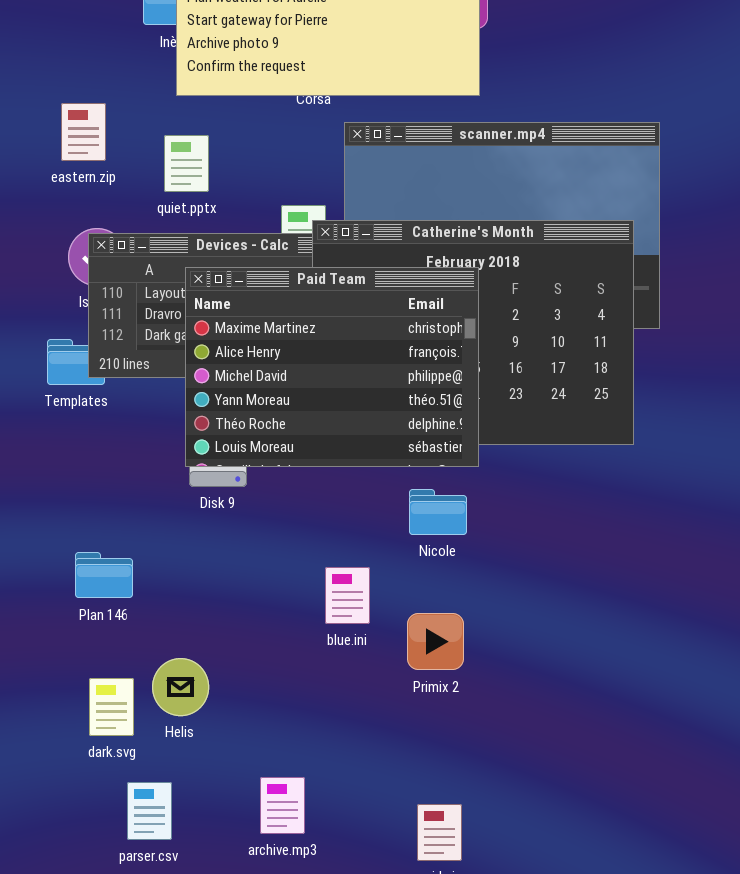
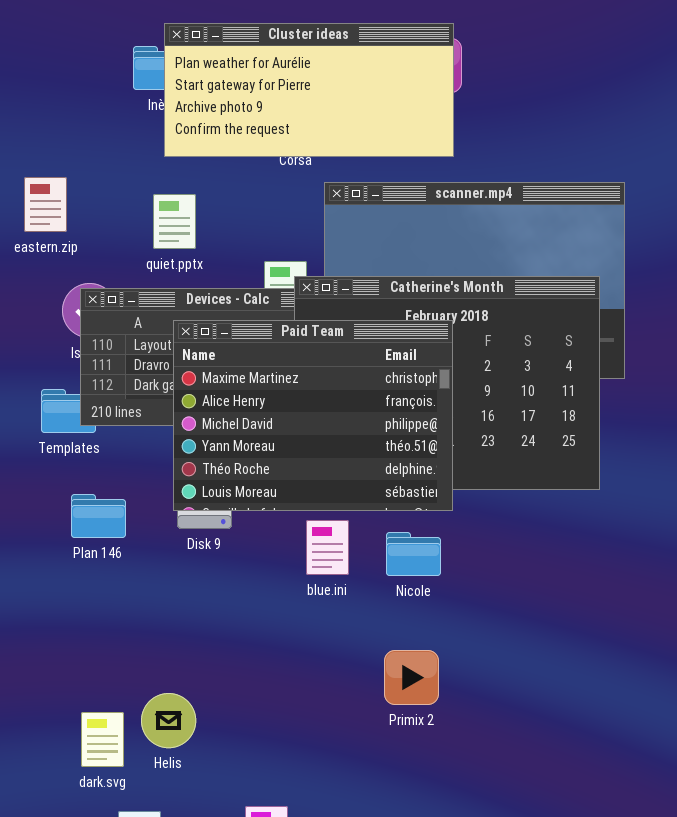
eastern.zip: [61,103,106,161] -> [24,177,67,232], moved
Plan 146: [75,552,133,598] -> [71,494,126,538], moved
blue.ini: [325,567,370,624] -> [306,520,349,575], moved

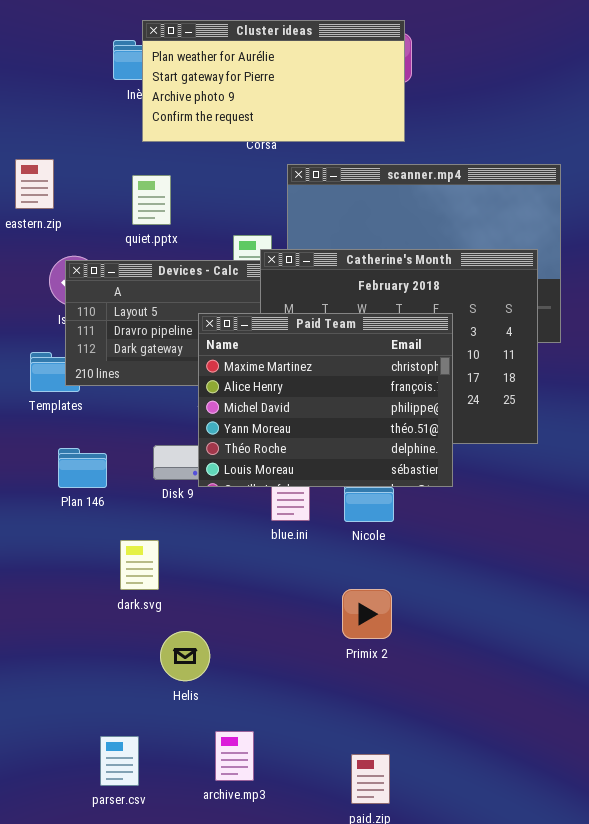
Paid Team: [173,320,453,511] -> [198,313,453,487], moved
Helis: [141,693,196,748] -> [160,631,210,681], moved
dark.svg: [81,712,124,767] -> [120,540,159,590], moved

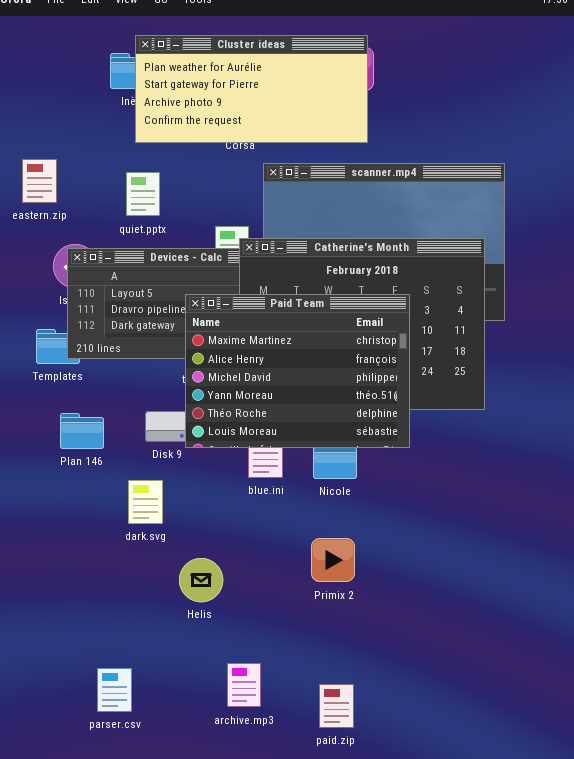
dark.svg: [120,540,159,590] -> [128,480,163,524], moved
Helis: [160,631,210,681] -> [179,558,223,602], moved
archive.mp3: [215,731,254,781] -> [227,663,261,707], moved

